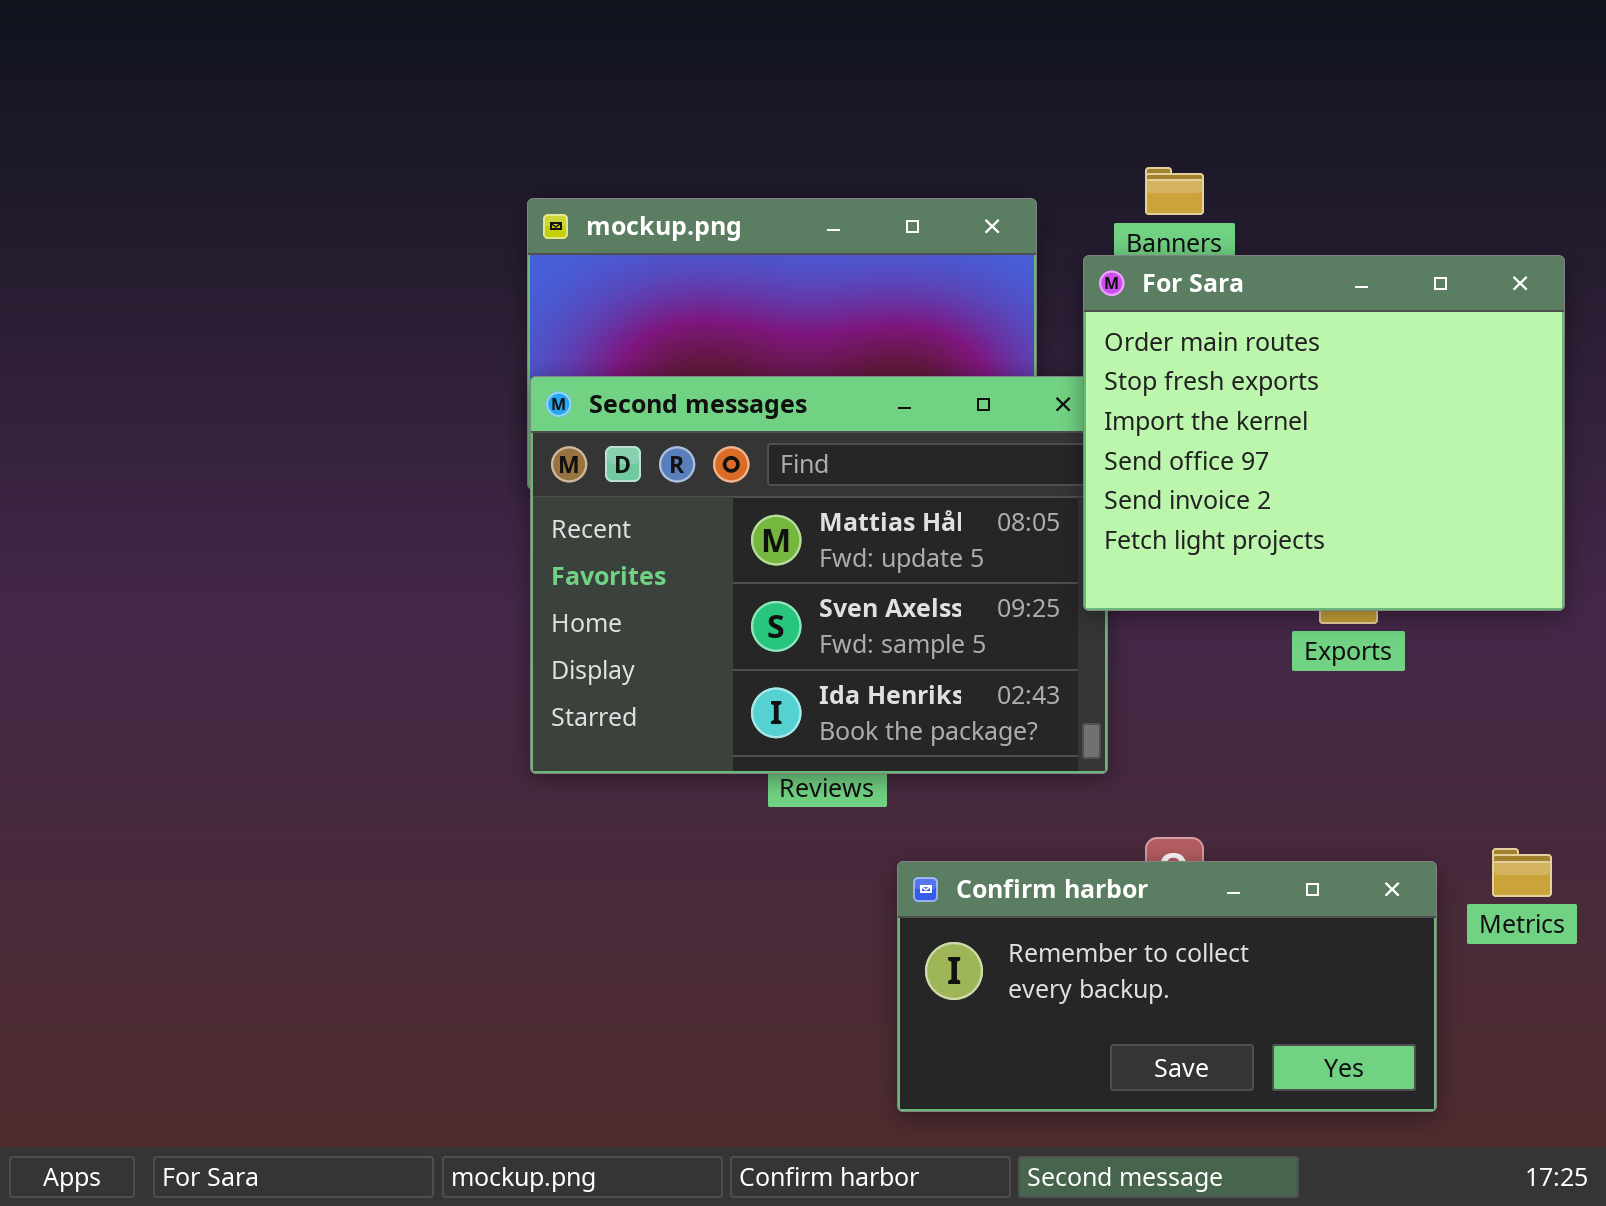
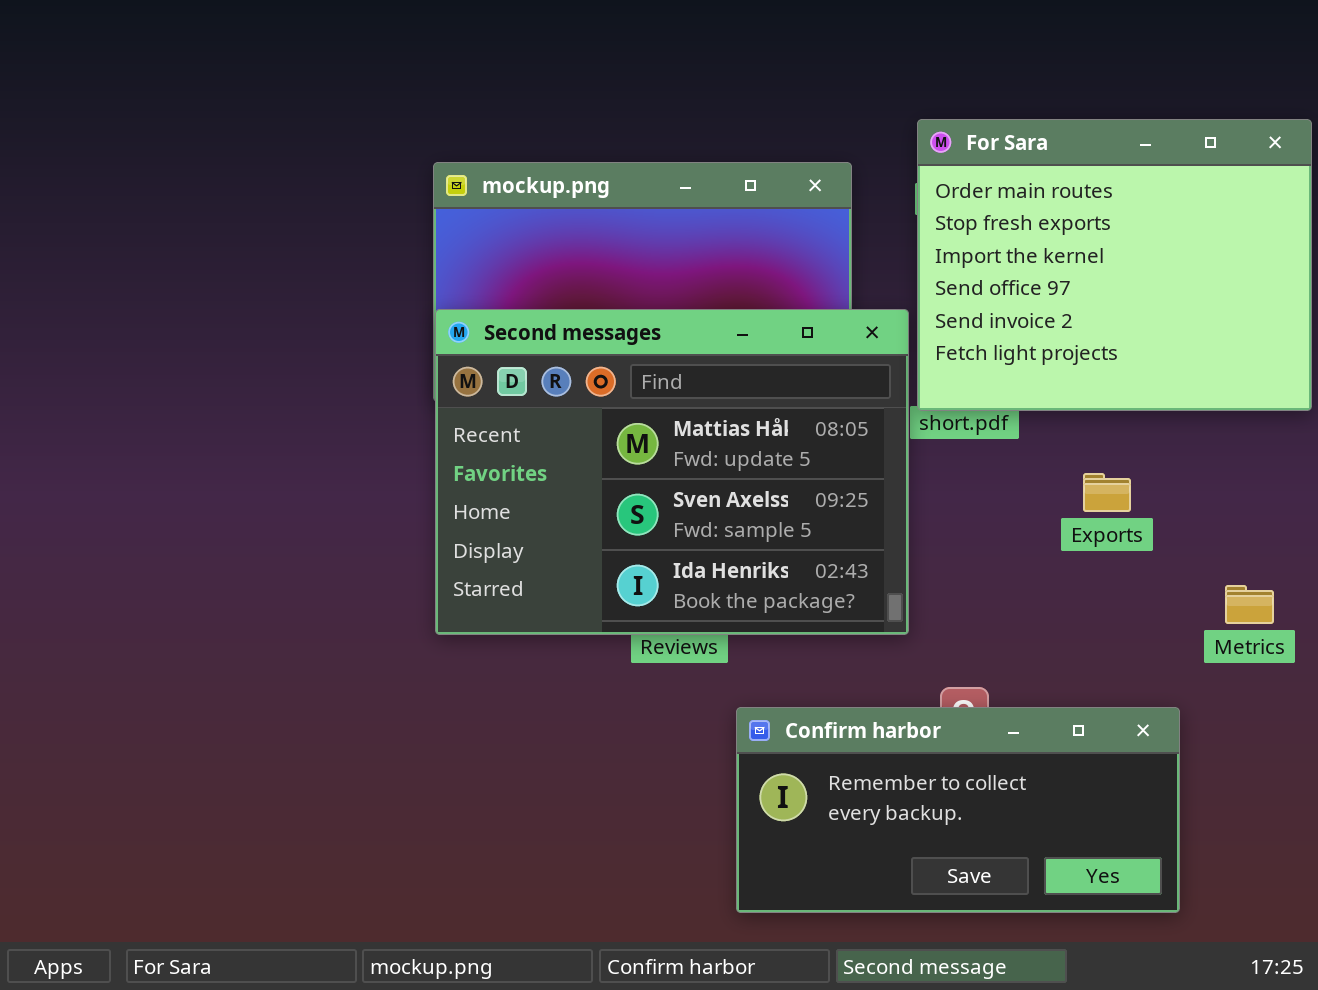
For Sara: [1083,255,1565,611] -> [917,119,1312,411], moved
Metrics: [1492,848,1552,897] -> [1225,585,1274,624], moved

